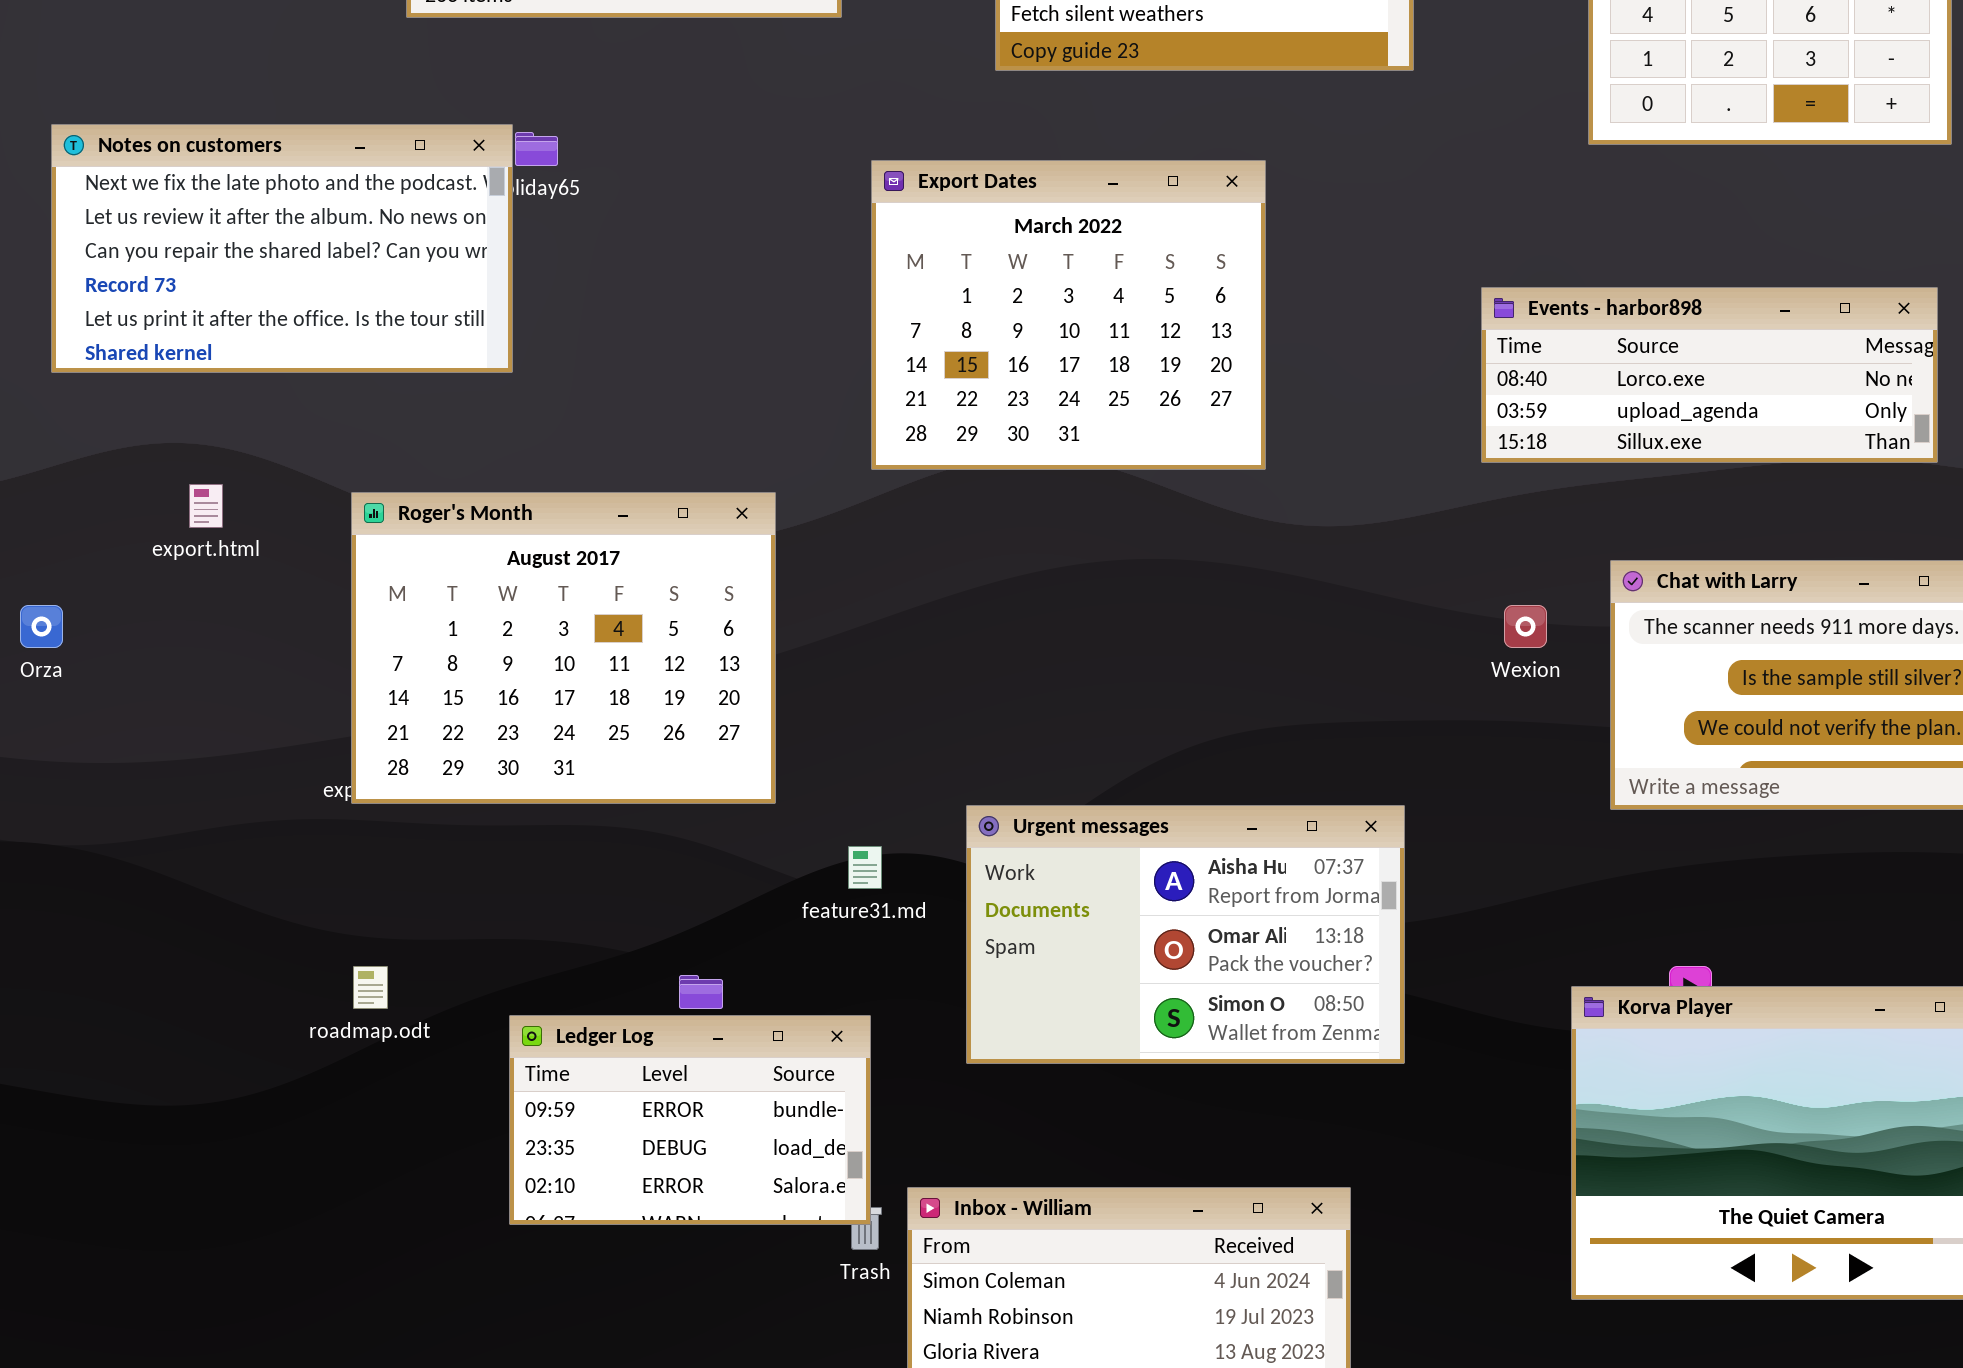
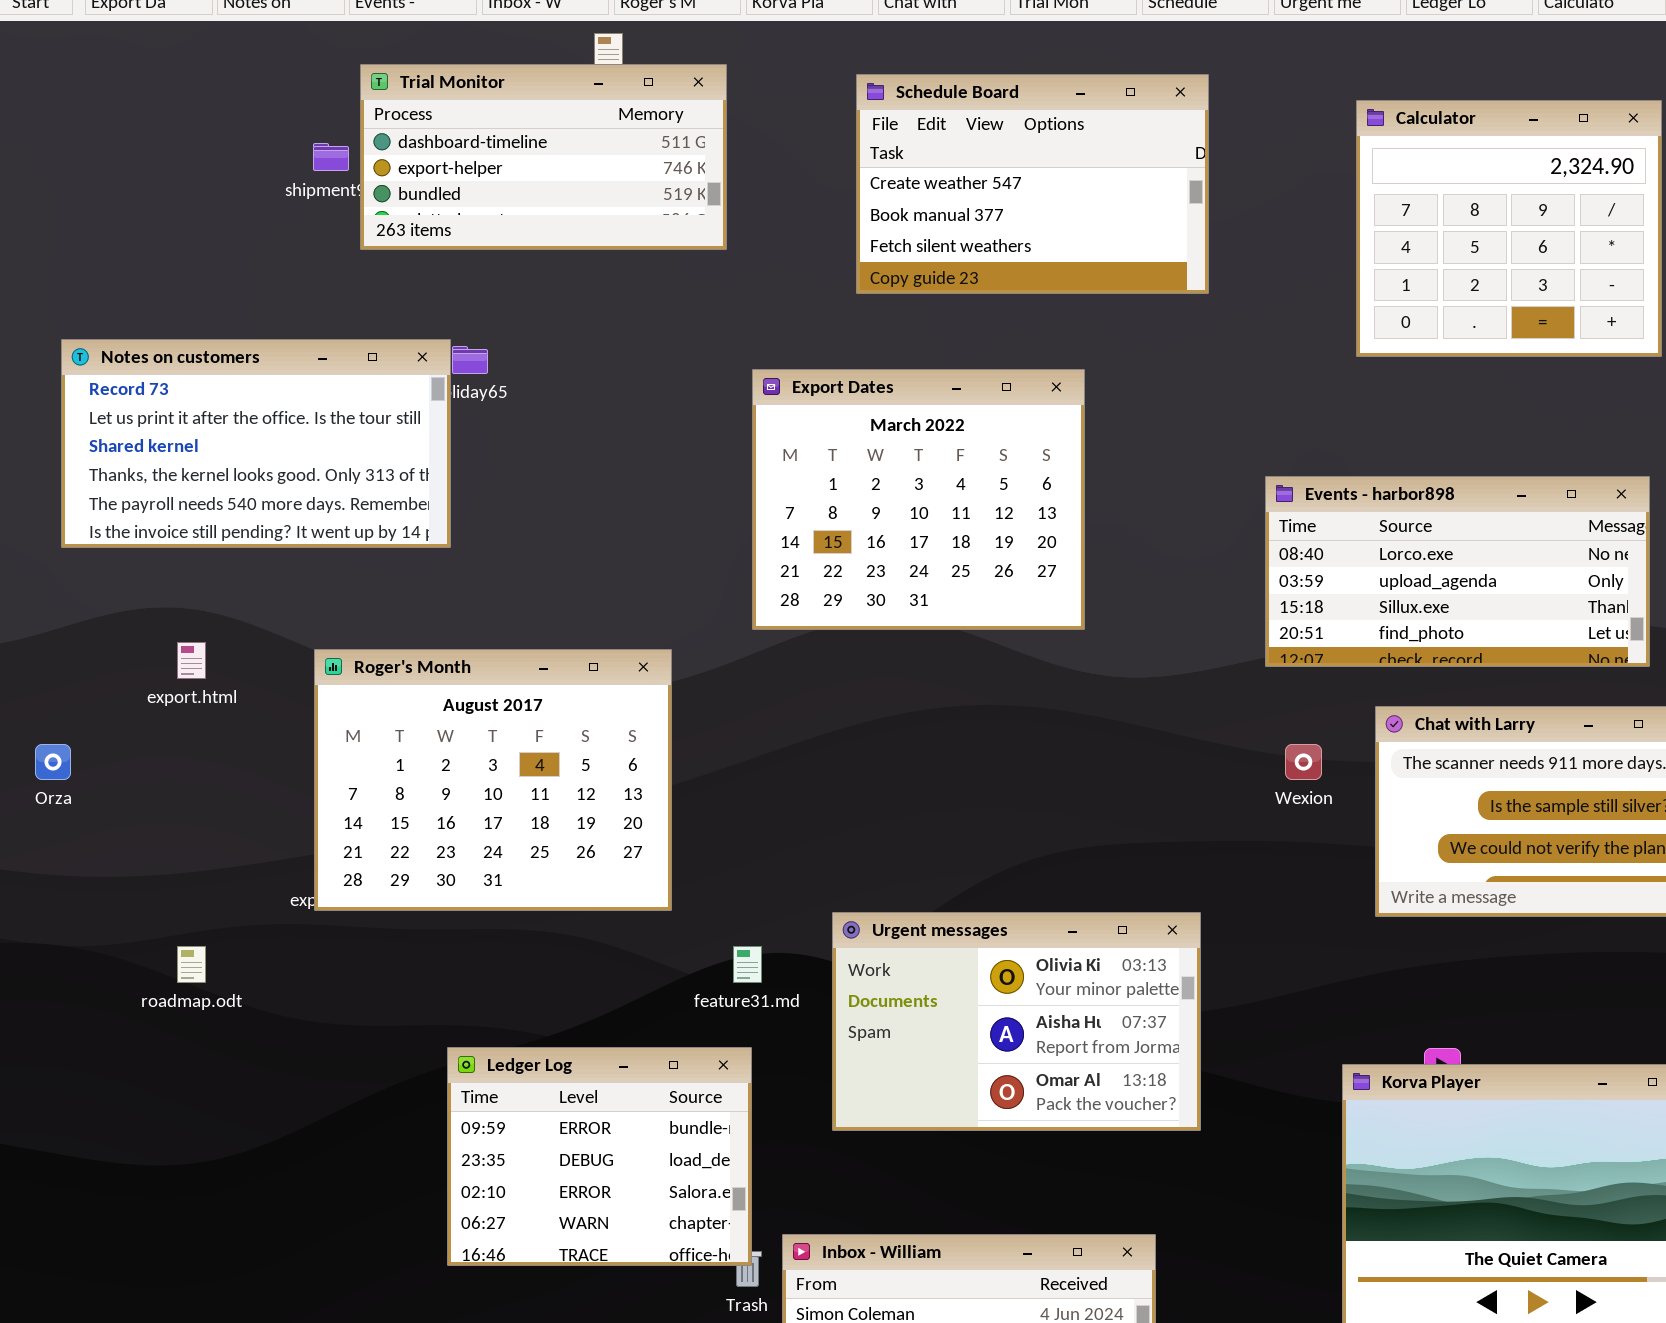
Notes on customers: [51,124,513,373] -> [61,339,451,548], scrolled down 3 rows
Events - harbor898: [1481,287,1938,463] -> [1265,476,1650,667], resized
Urgent messages: [966,805,1405,1064] -> [832,912,1201,1131], scrolled up 1 row
roadmap.odt: [353,966,388,1009] -> [177,946,206,983], moved
Ledger Log: [509,1015,871,1225] -> [447,1047,752,1266], resized

